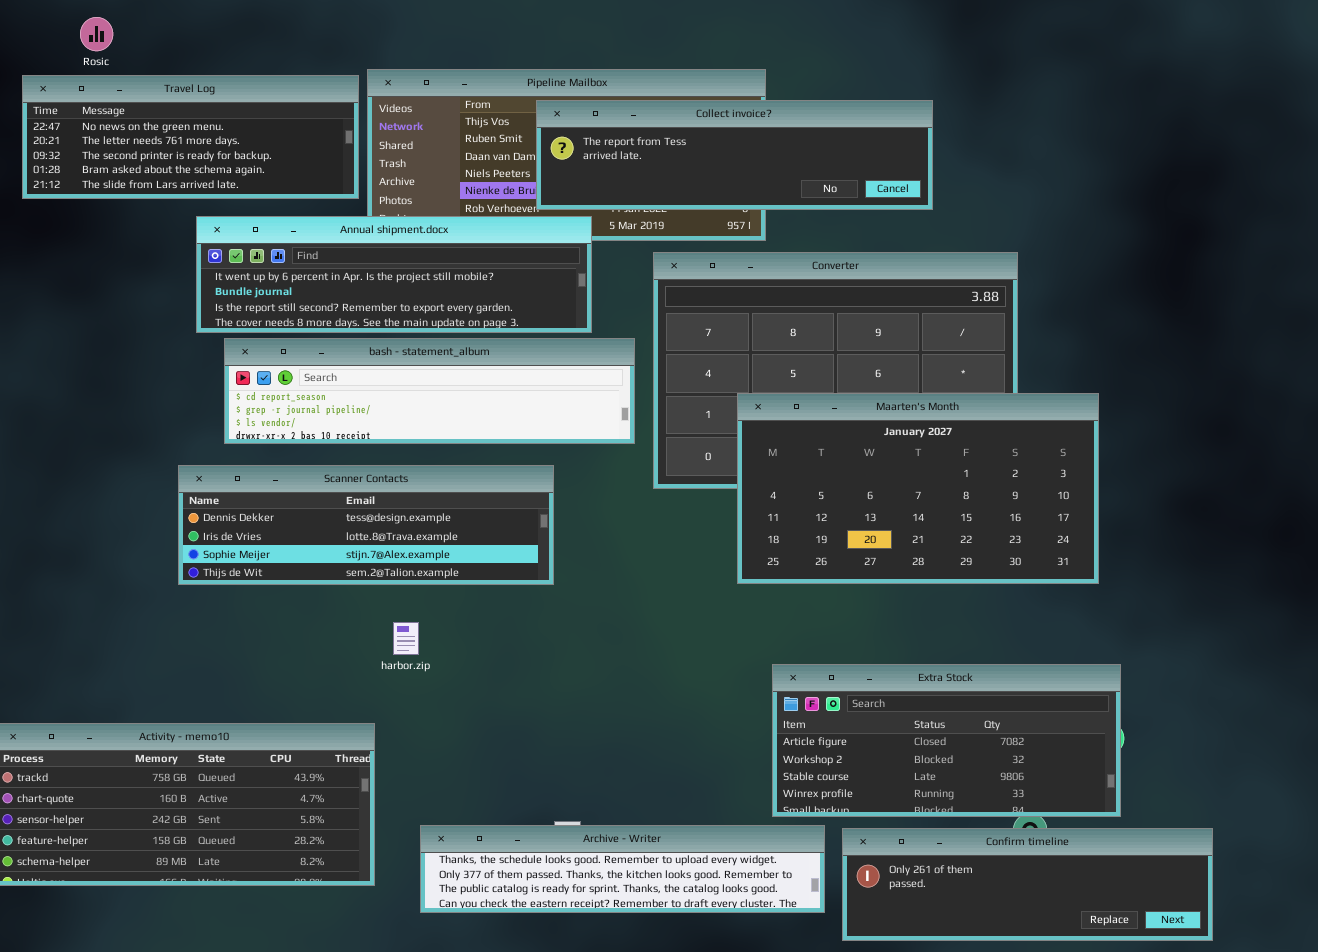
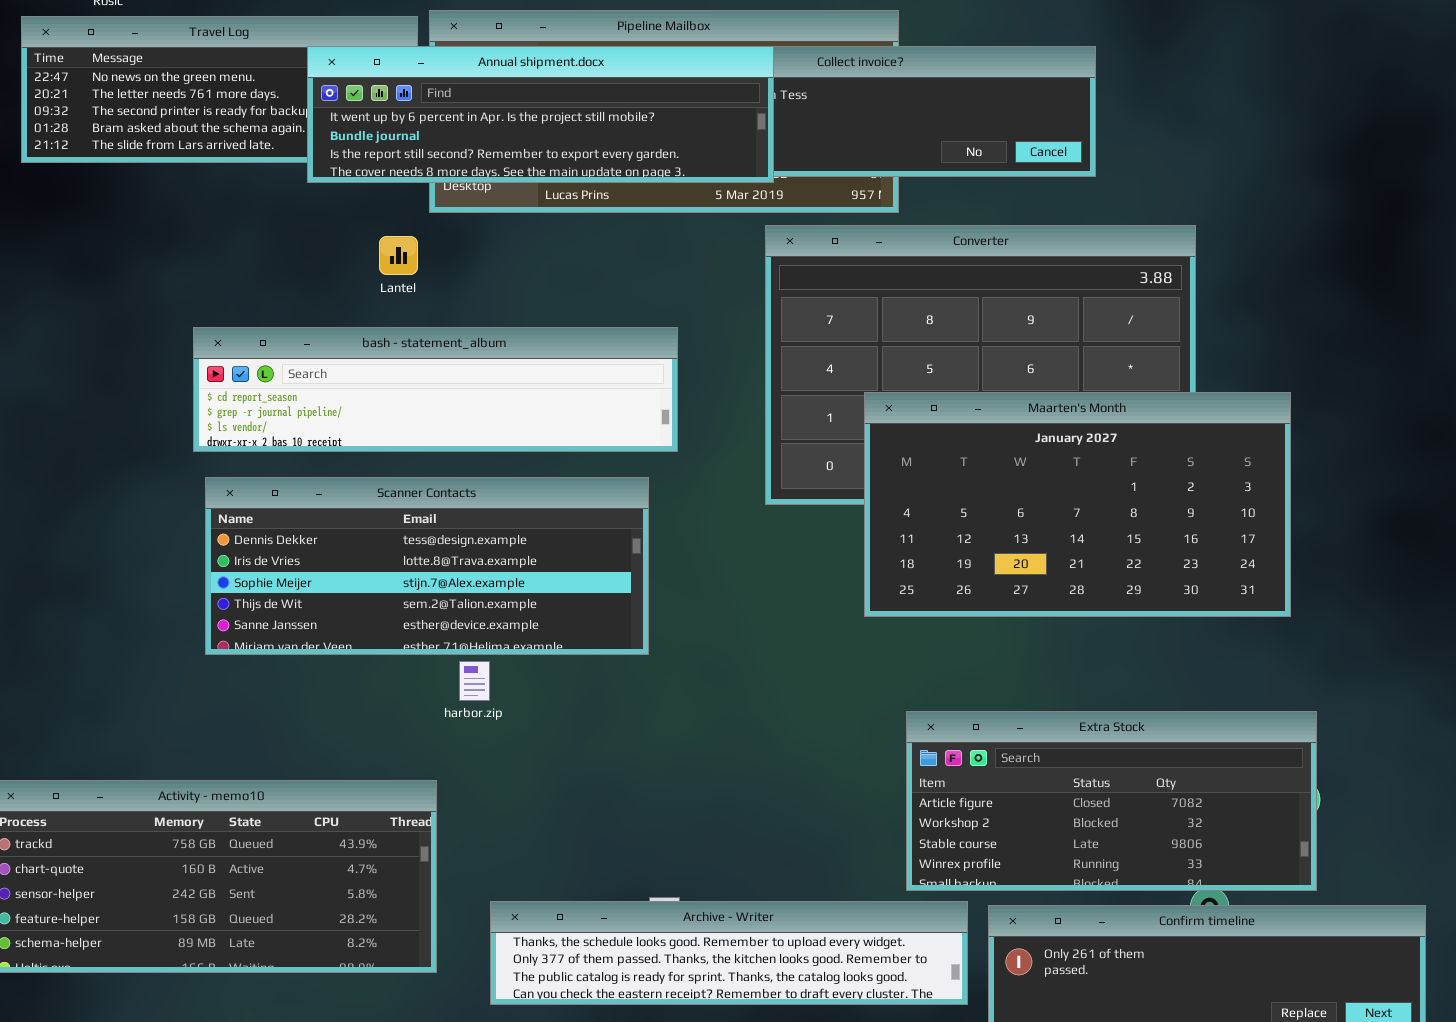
Annual shipment.docx: [196,216,592,333] -> [307,46,774,183], moved
bash - statement_album: [224,338,635,444] -> [193,327,678,452], moved
Scanner Contacts: [178,465,554,585] -> [205,477,649,655], resized

